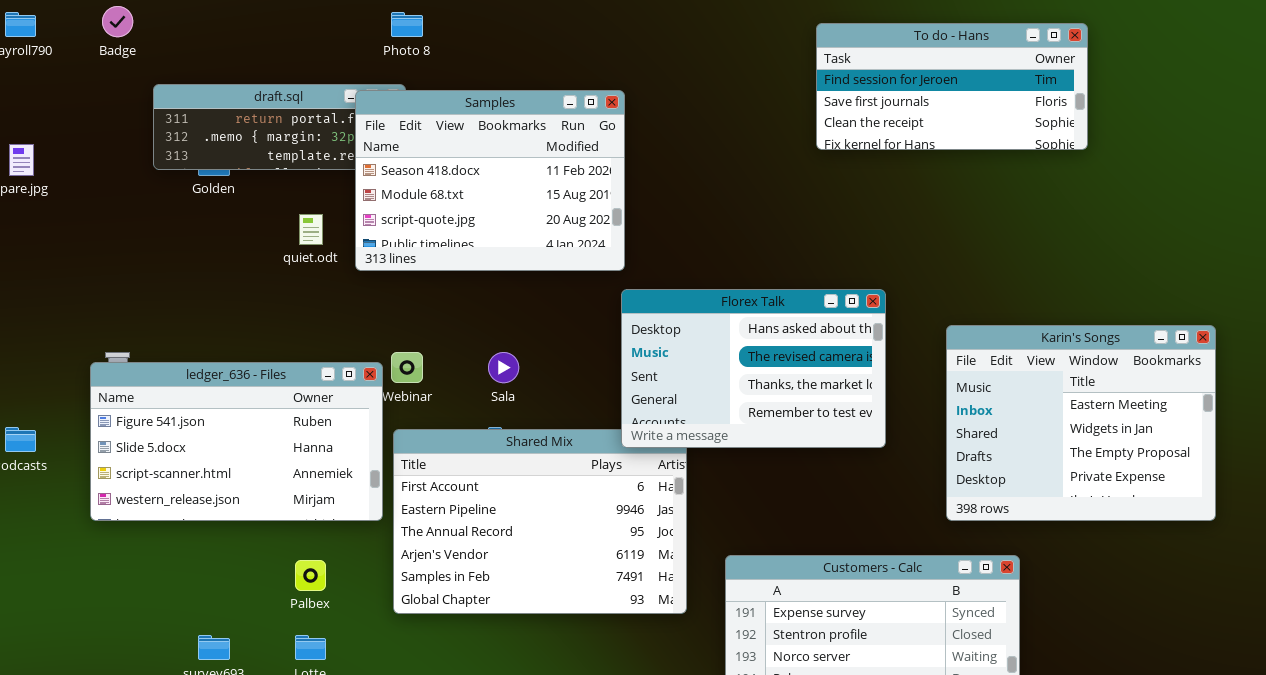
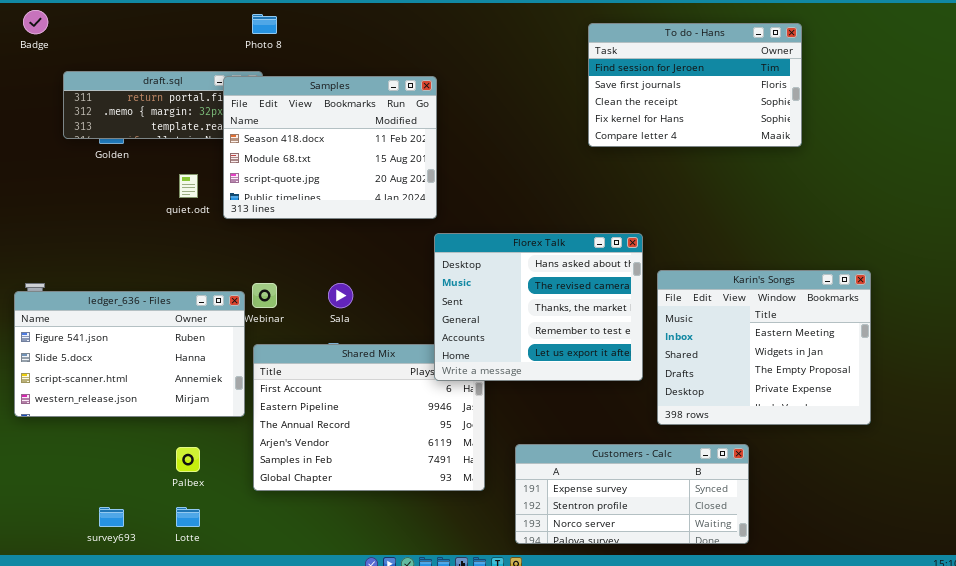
To do - Hans: [816,23,1088,150] -> [588,23,802,147], resized
Florex Talk: [621,289,886,448] -> [434,233,643,381], resized
Karin's Songs: [946,325,1216,521] -> [657,270,871,425], moved

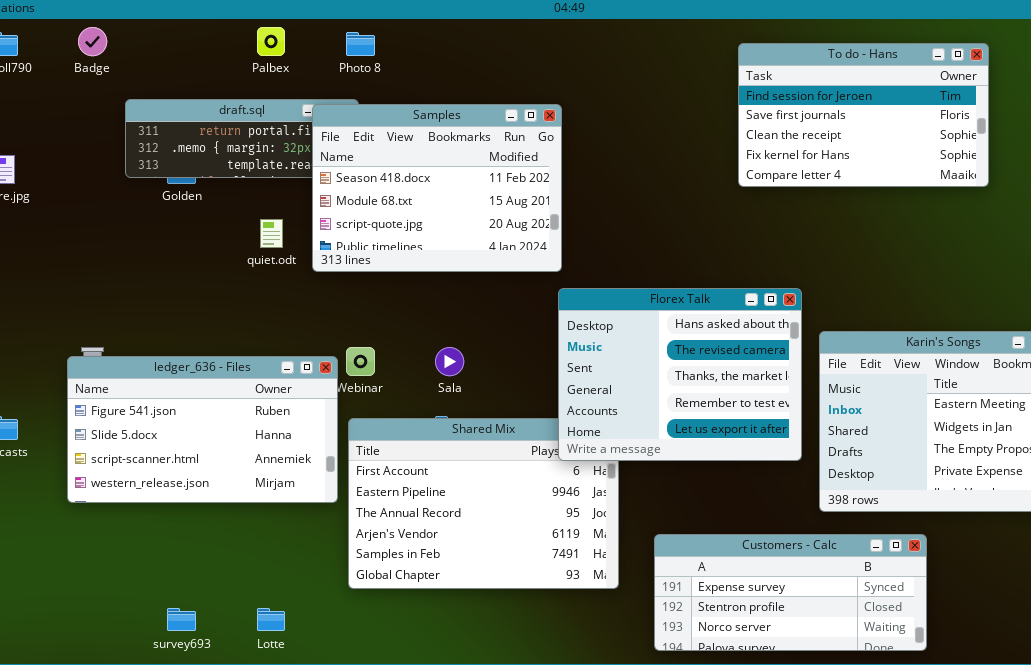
Palbex: [176,447,200,472] -> [257,27,285,56], moved

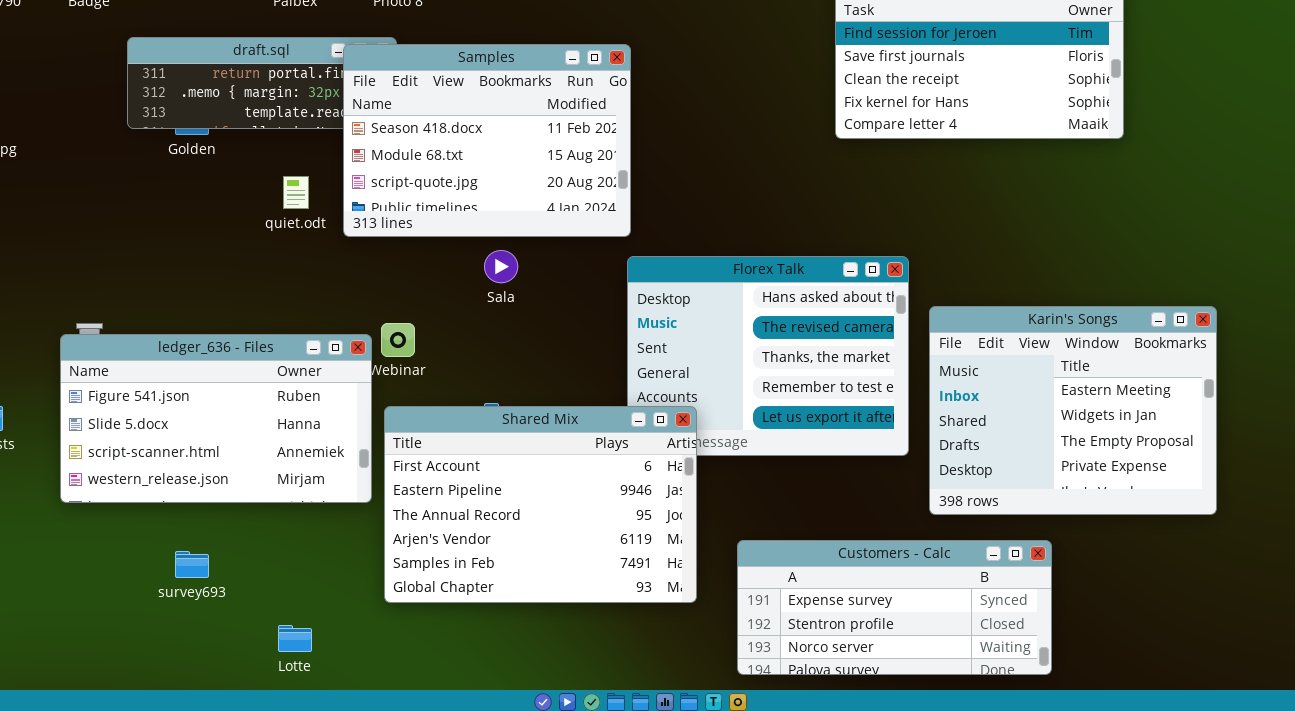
Sala: [435,347,464,376] -> [484,250,518,283], moved
Shared Mix: [348,418,619,589] -> [384,406,697,603], raised
survey693: [167,608,196,631] -> [175,551,209,578], moved

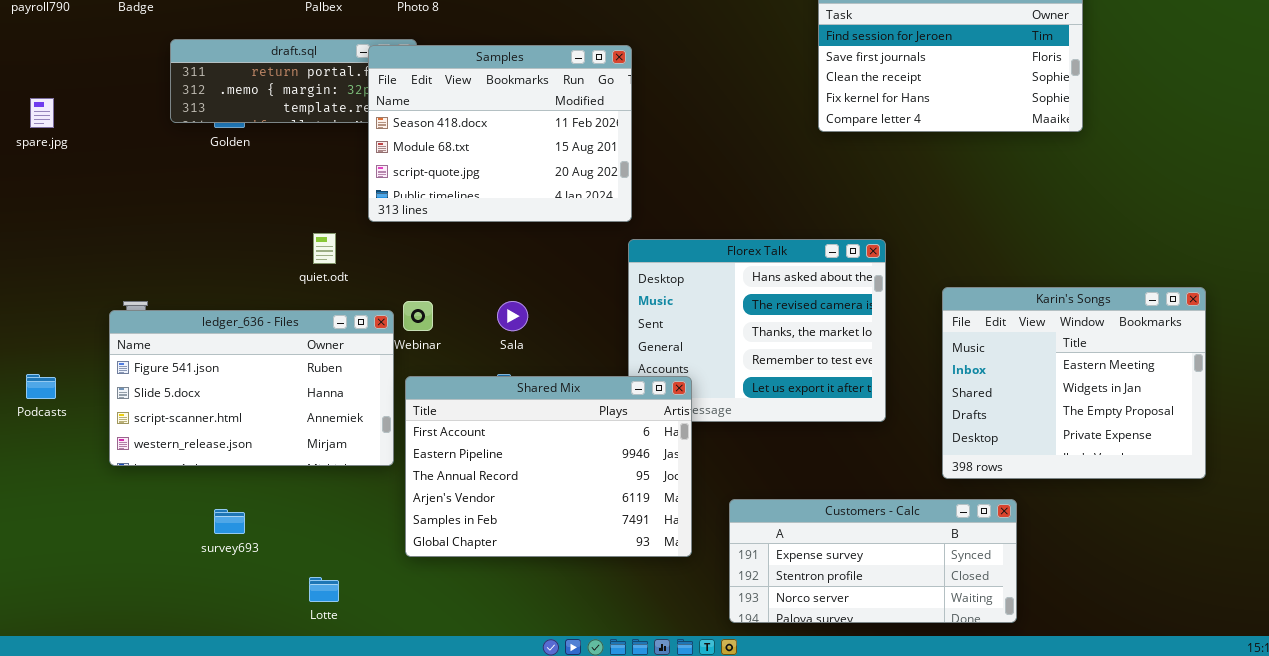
quiet.odt: [283,176,309,209] -> [313,233,336,264], moved
Sala: [484,250,518,283] -> [497,301,528,331], moved
Karin's Songs: [929,306,1217,515] -> [942,287,1206,479], moved

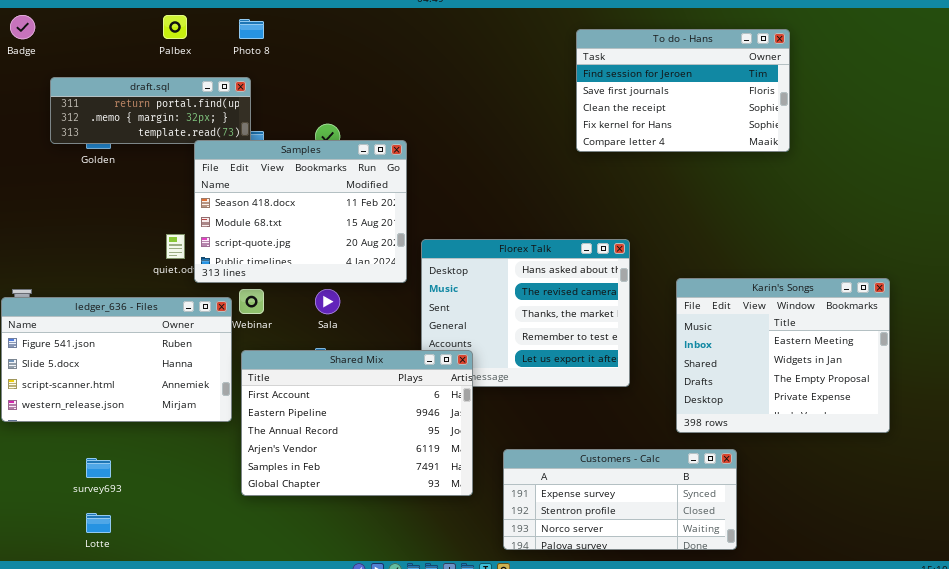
Samples: [368,45,632,222] -> [194,140,407,283], moved
Lotte: [309,577,339,602] -> [86,513,111,533], moved

